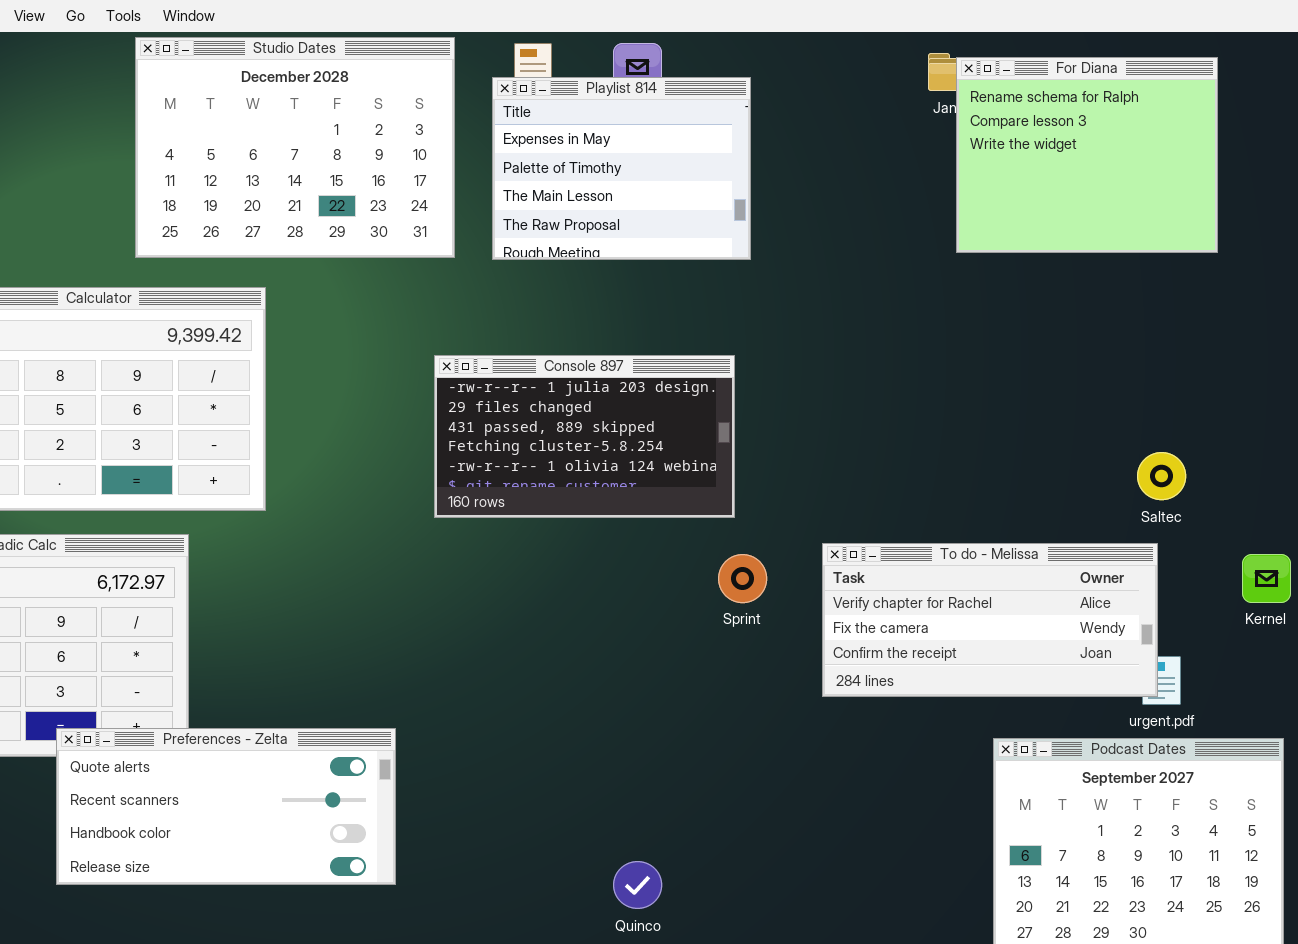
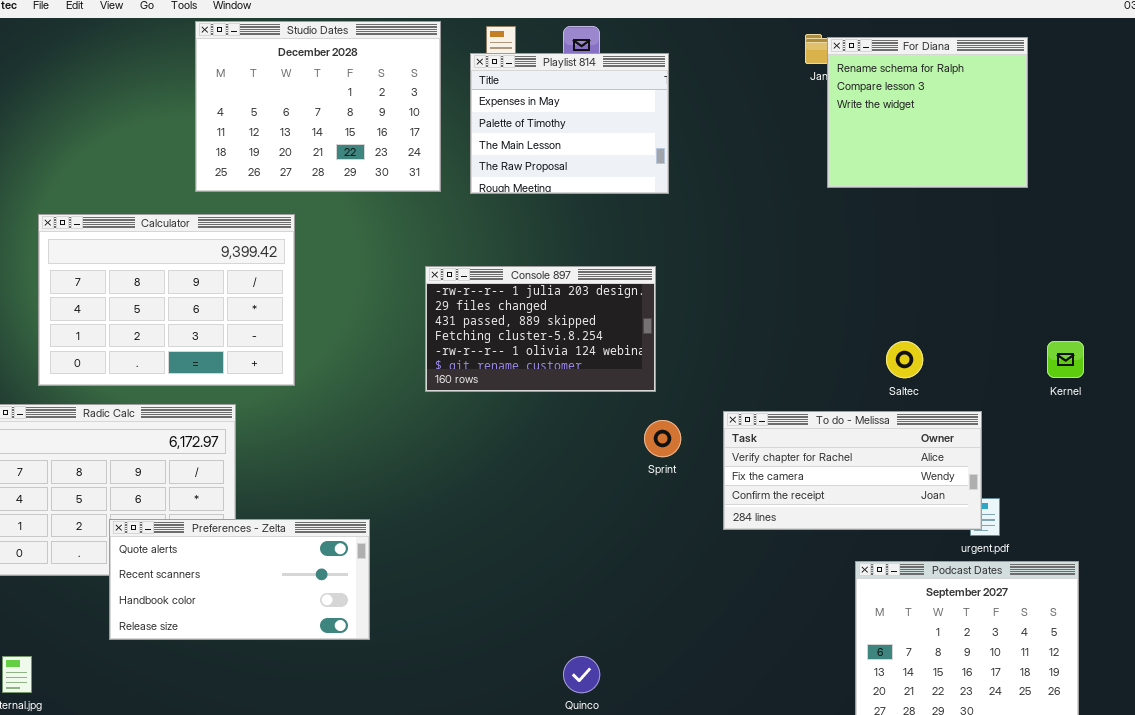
Saltec: [1137,452,1186,500] -> [886,341,923,378], moved
Kernel: [1242,554,1291,603] -> [1047,341,1084,378], moved
Preferences - Zelta: [56,728,396,885] -> [109,519,370,640], moved

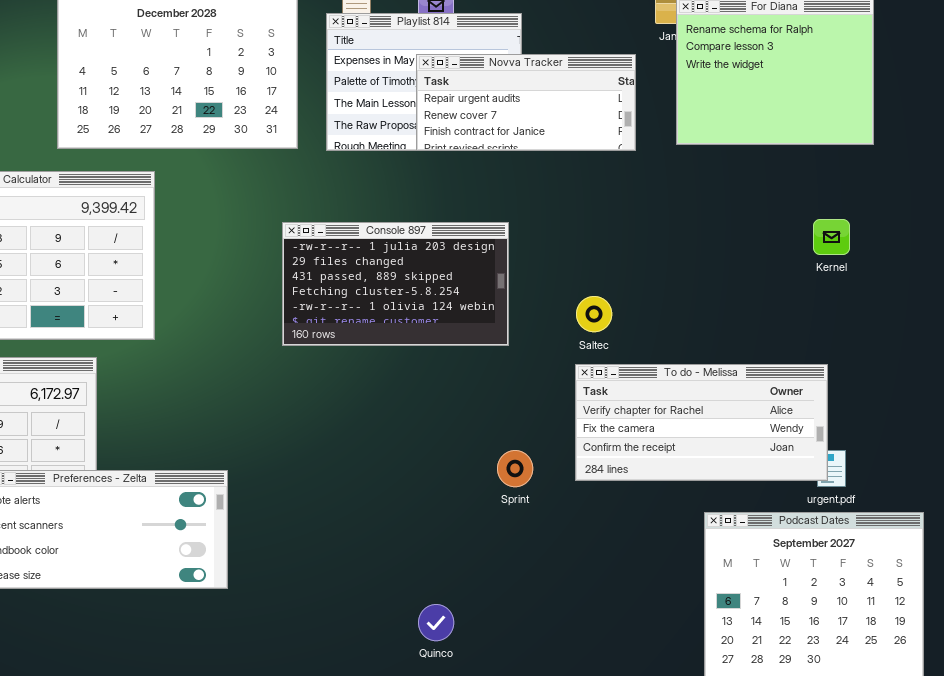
Novva Tracker: none -> [416,54,636,151], opened
Saltec: [886,341,923,378] -> [576,296,612,332], moved
Kernel: [1047,341,1084,378] -> [813,219,850,255], moved
Sprint: [644,420,681,457] -> [497,450,533,487], moved

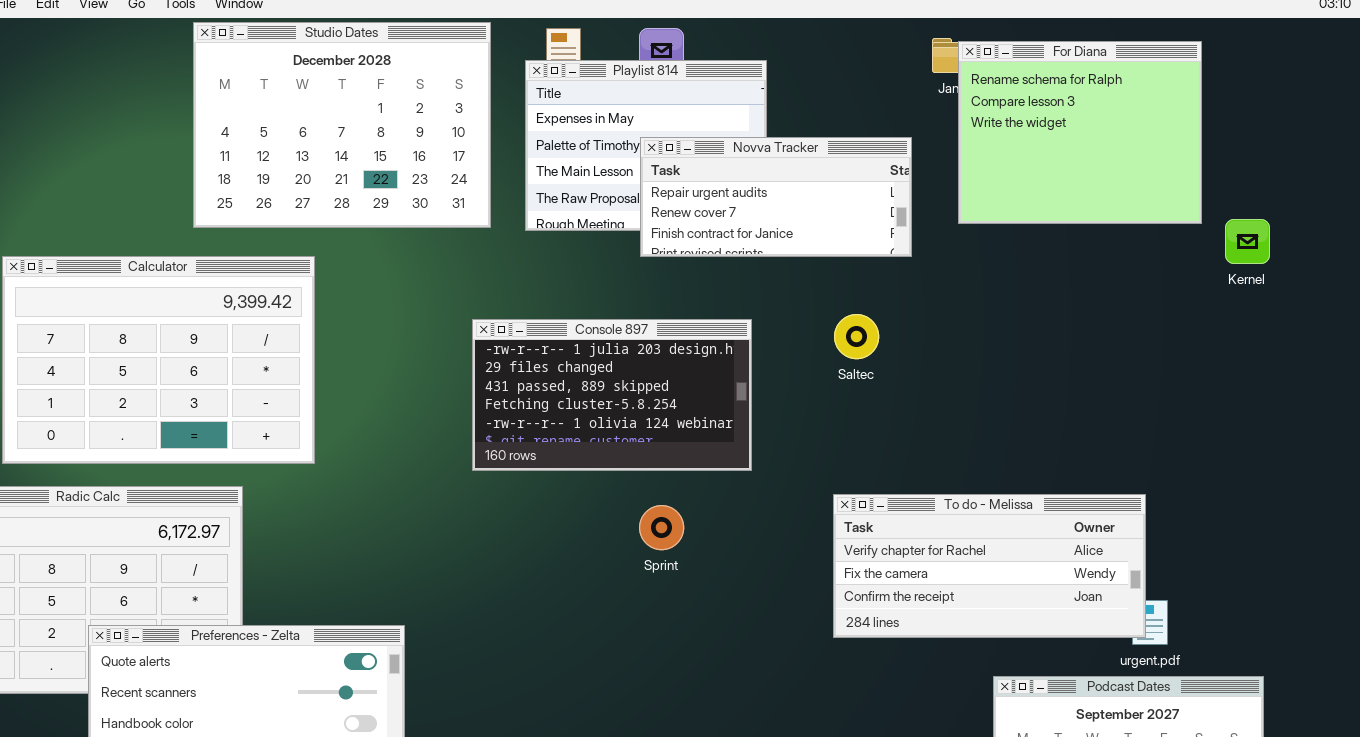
Novva Tracker: [416,54,636,151] -> [640,137,912,257], moved
Kernel: [813,219,850,255] -> [1225,219,1270,264], moved
Saltec: [576,296,612,332] -> [834,314,879,359], moved
Sprint: [497,450,533,487] -> [639,505,684,550], moved

